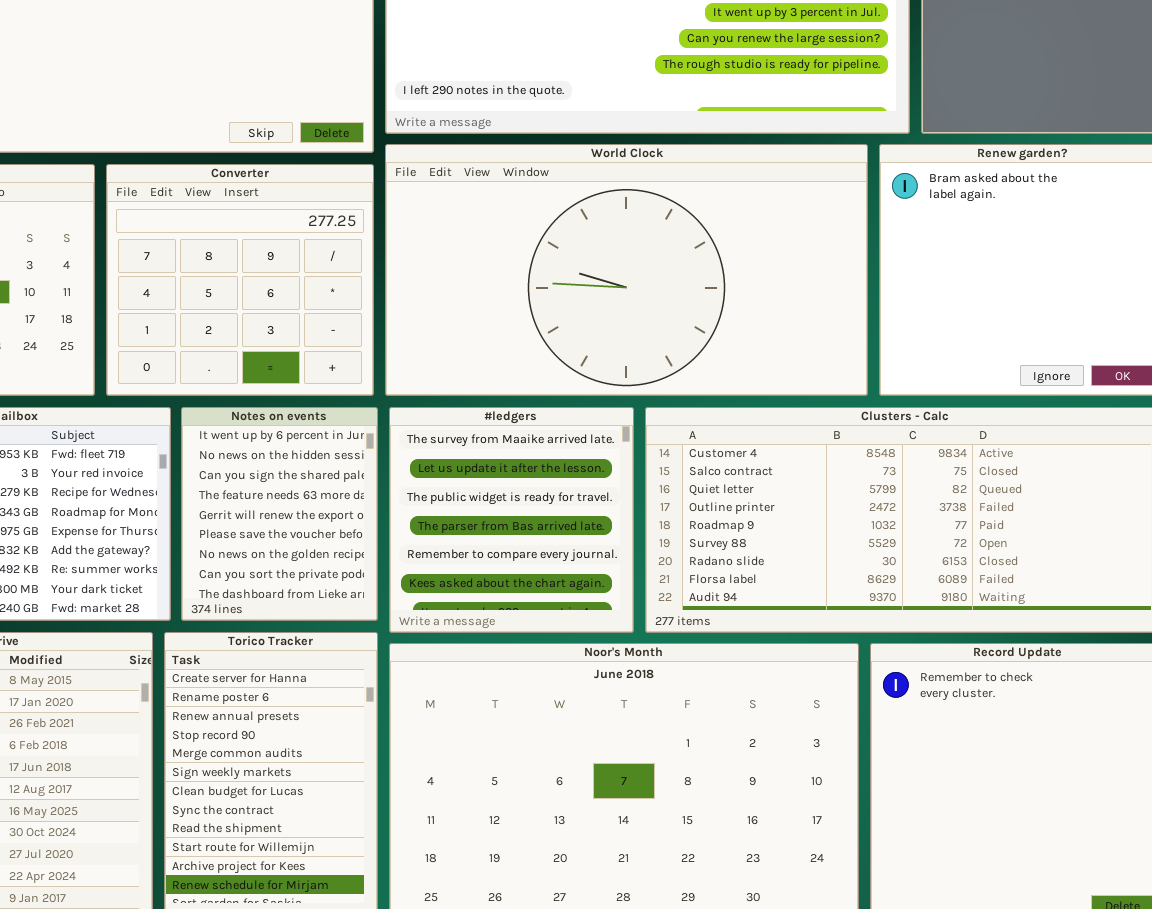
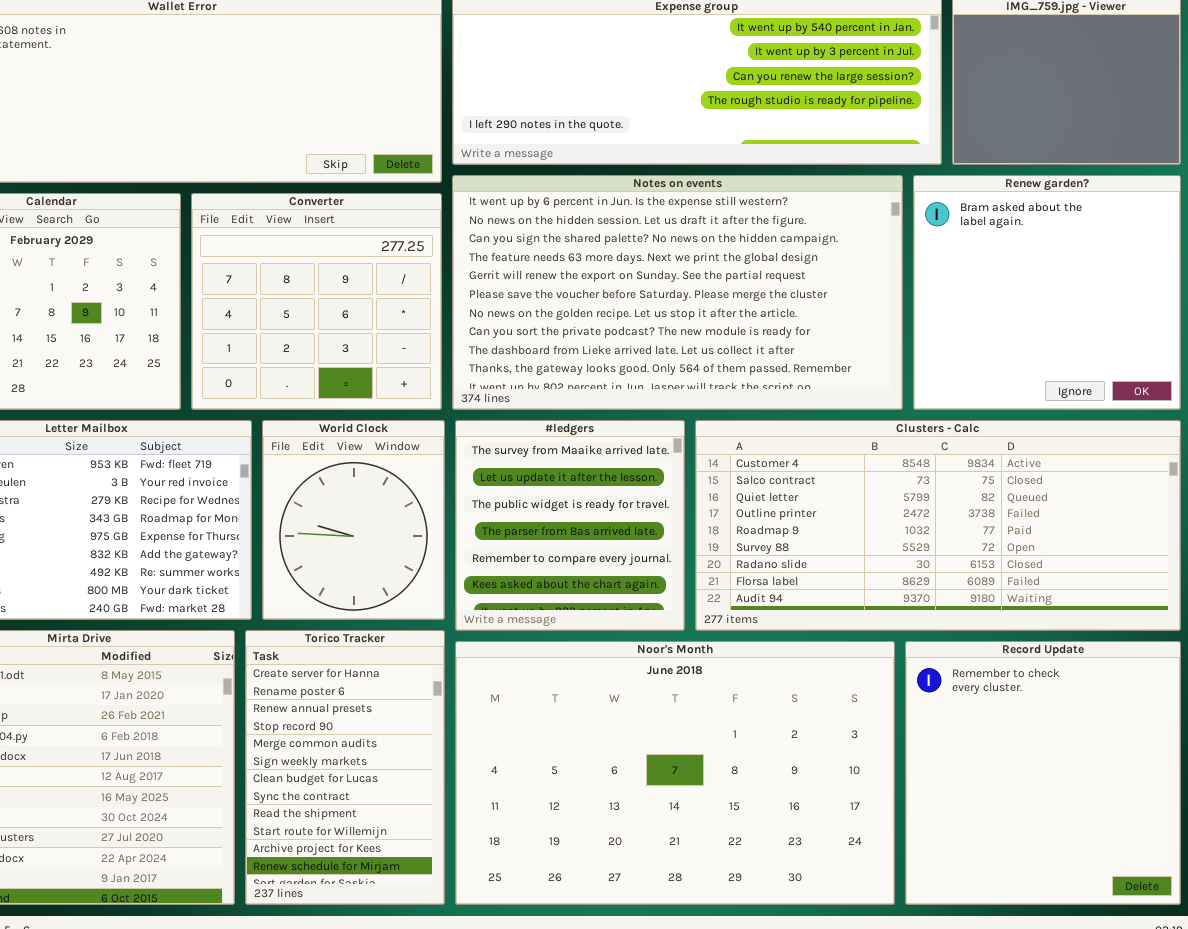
World Clock: [385,144,868,396] -> [262,420,445,620], moved, resized
Notes on events: [181,407,378,621] -> [452,175,903,410], moved, resized

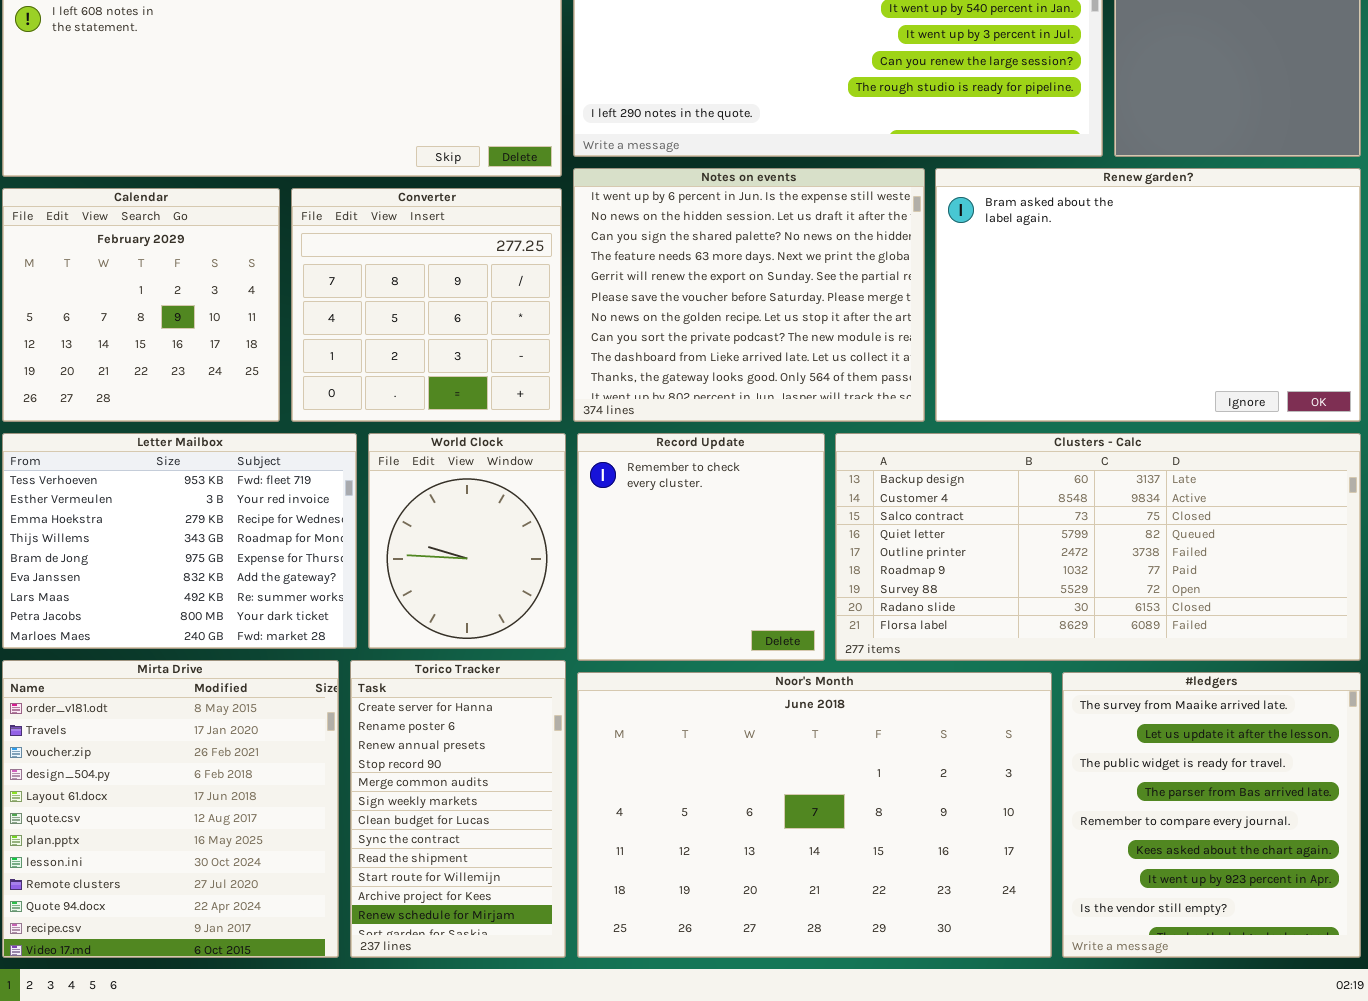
Notes on events: [452,175,903,410] -> [573,168,925,422], resized
Renew garden?: [913,175,1181,410] -> [935,168,1361,422], resized
#ledgers: [455,420,685,631] -> [1062,672,1361,958], moved, resized
Clusters - Calc: [695,420,1181,631] -> [835,433,1361,661], scrolled up 1 row
Record Update: [905,641,1181,905] -> [577,433,825,661], moved, resized

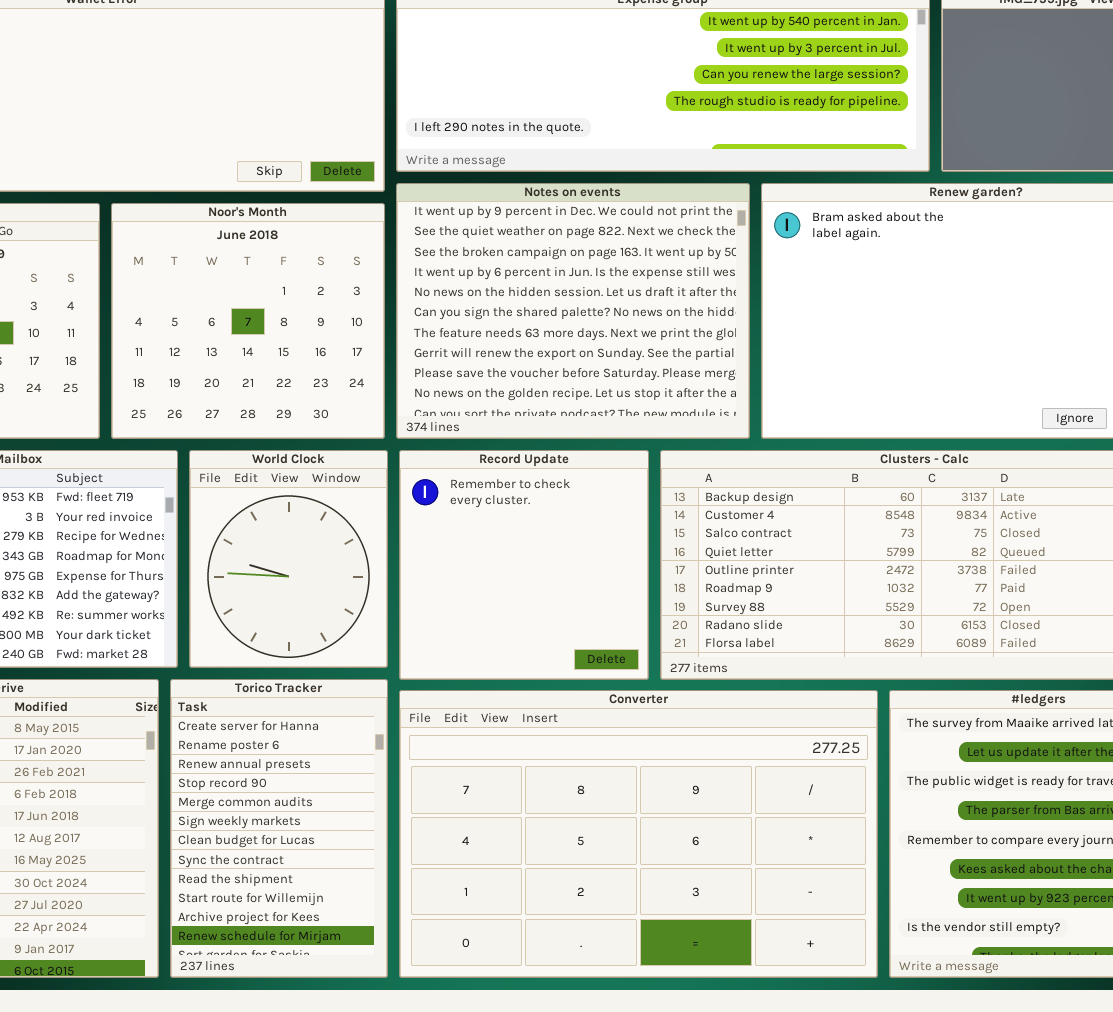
Notes on events: [573,168,925,422] -> [396,183,750,439], scrolled up 3 rows
Converter: [291,188,562,422] -> [399,690,878,978], moved, resized
Noor's Month: [577,672,1052,958] -> [111,203,385,439], moved, resized

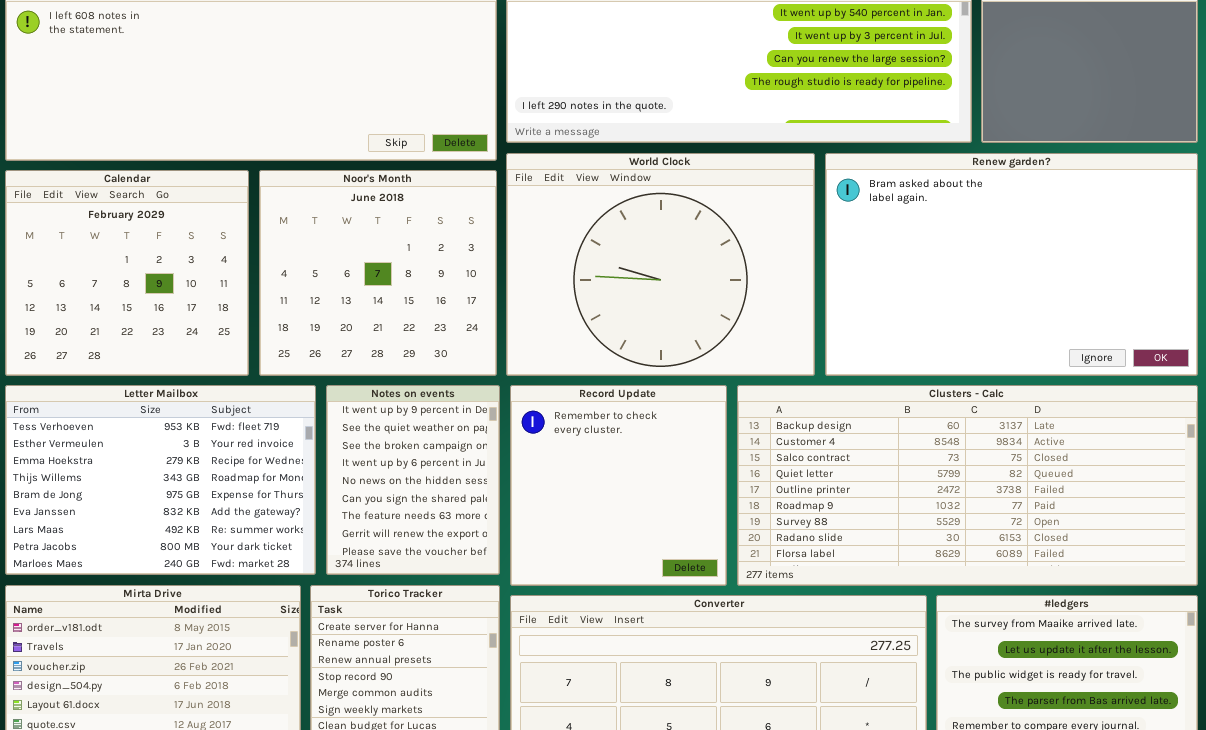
Notes on events: [396,183,750,439] -> [326,385,500,575], moved, resized
World Clock: [189,450,388,668] -> [506,153,815,376], moved, resized

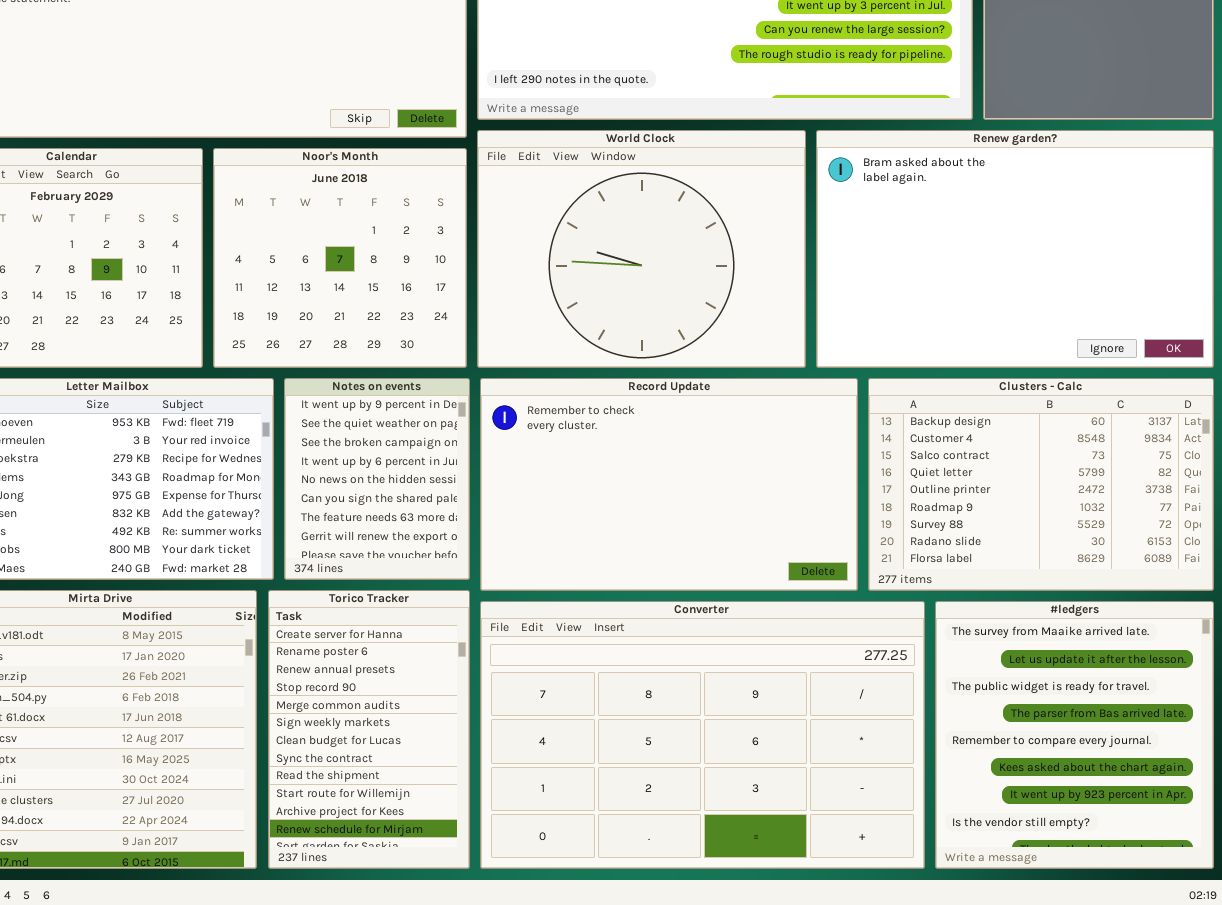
Record Update: [510,385,727,586] -> [480,378,858,591], resized
Clusters - Calc: [737,385,1198,586] -> [868,378,1214,591], resized

